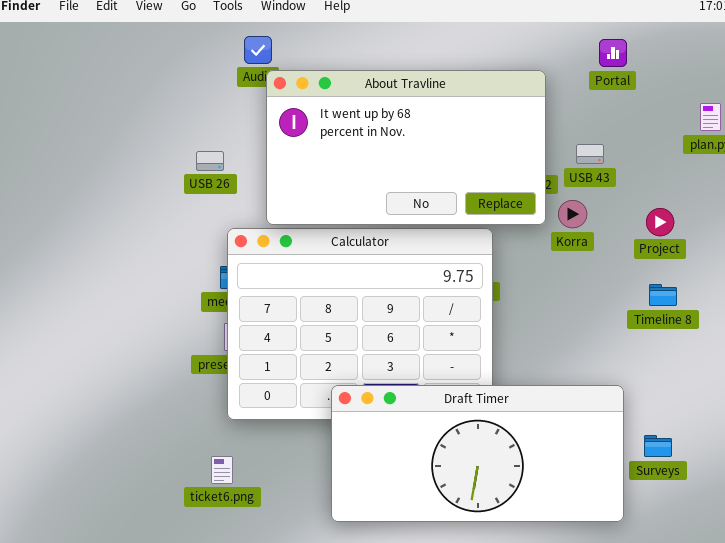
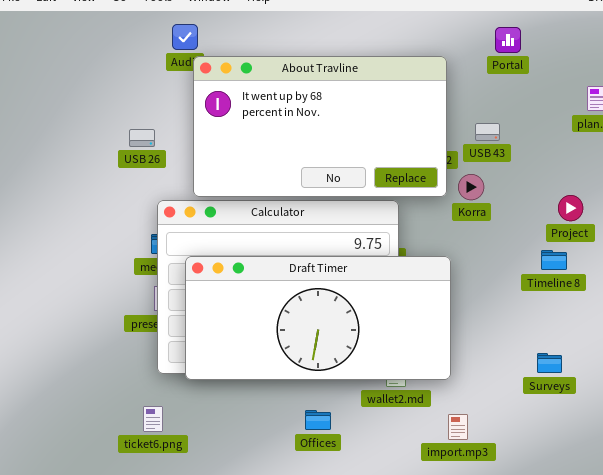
Project: [646,208,674,236] -> [558,195,583,221], moved
Draft Timer: [331,385,624,522] -> [185,256,451,380], moved
Surveys: [644,435,672,457] -> [537,353,562,373], moved

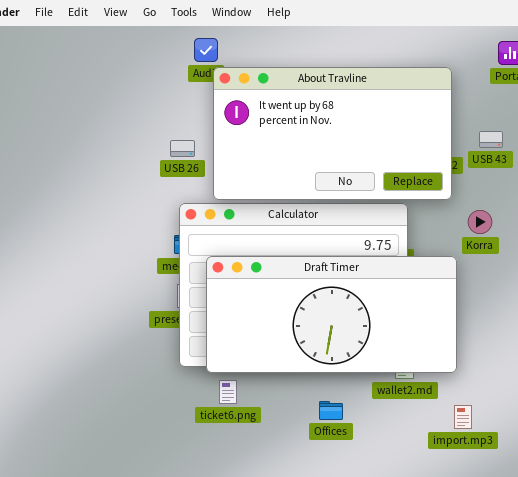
USB 26: [129,129,155,147] -> [170,140,195,157], moved
Korra: [458,174,484,200] -> [468,210,492,234], moved
ticket6.png: [143,406,163,432] -> [219,380,237,404], moved

